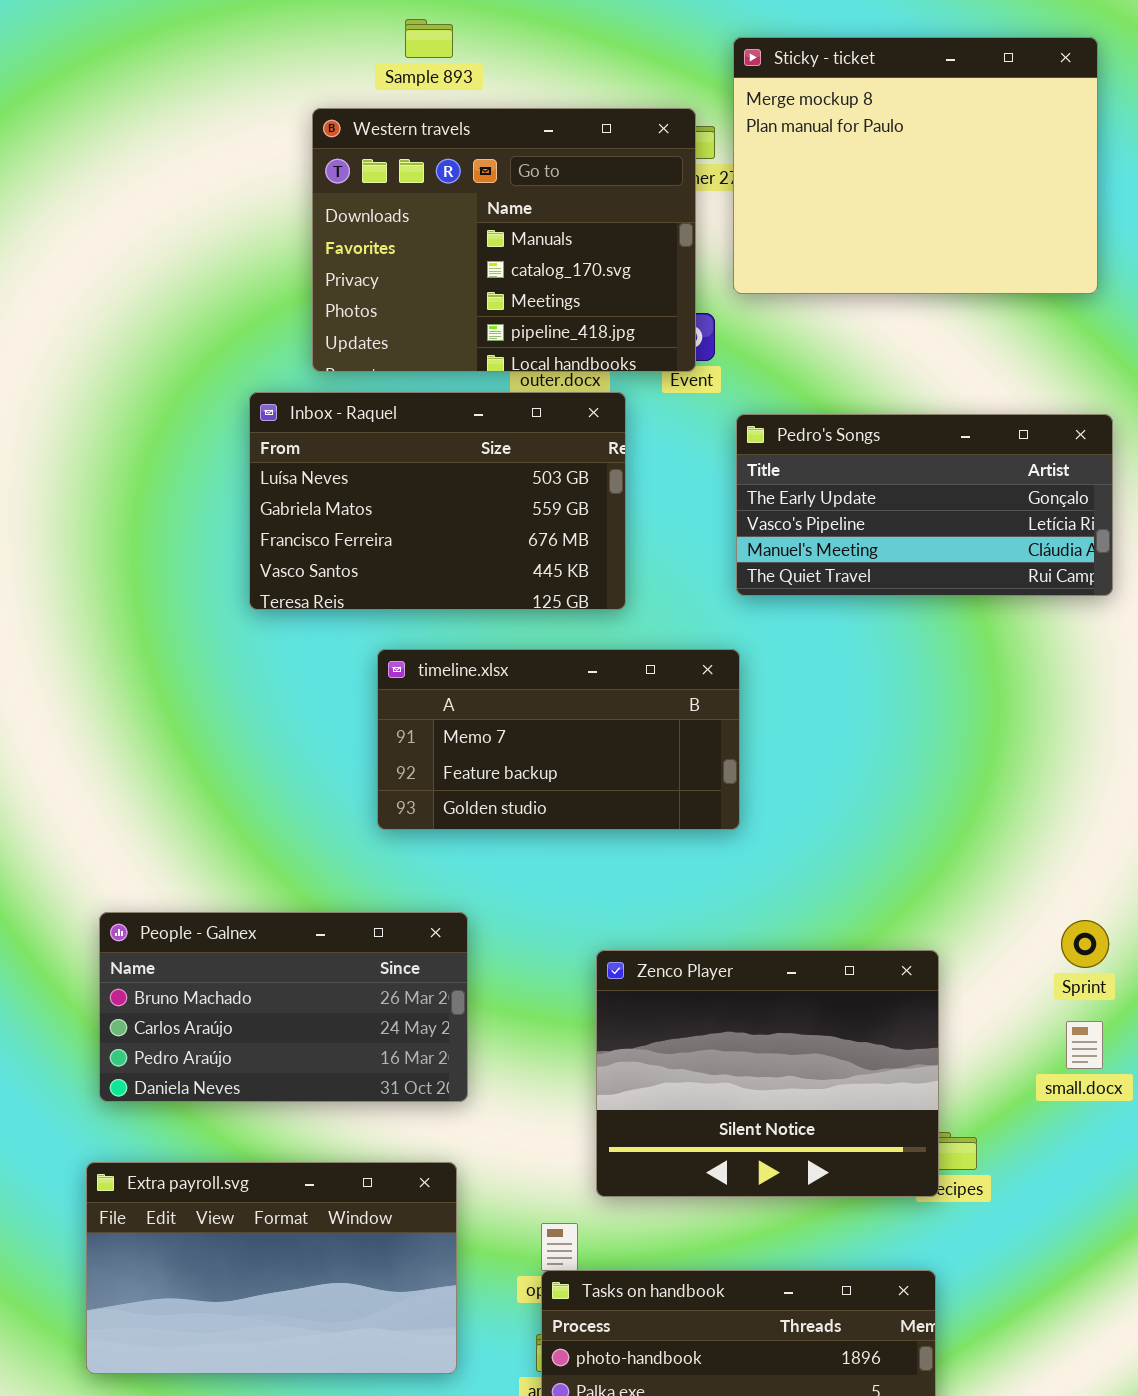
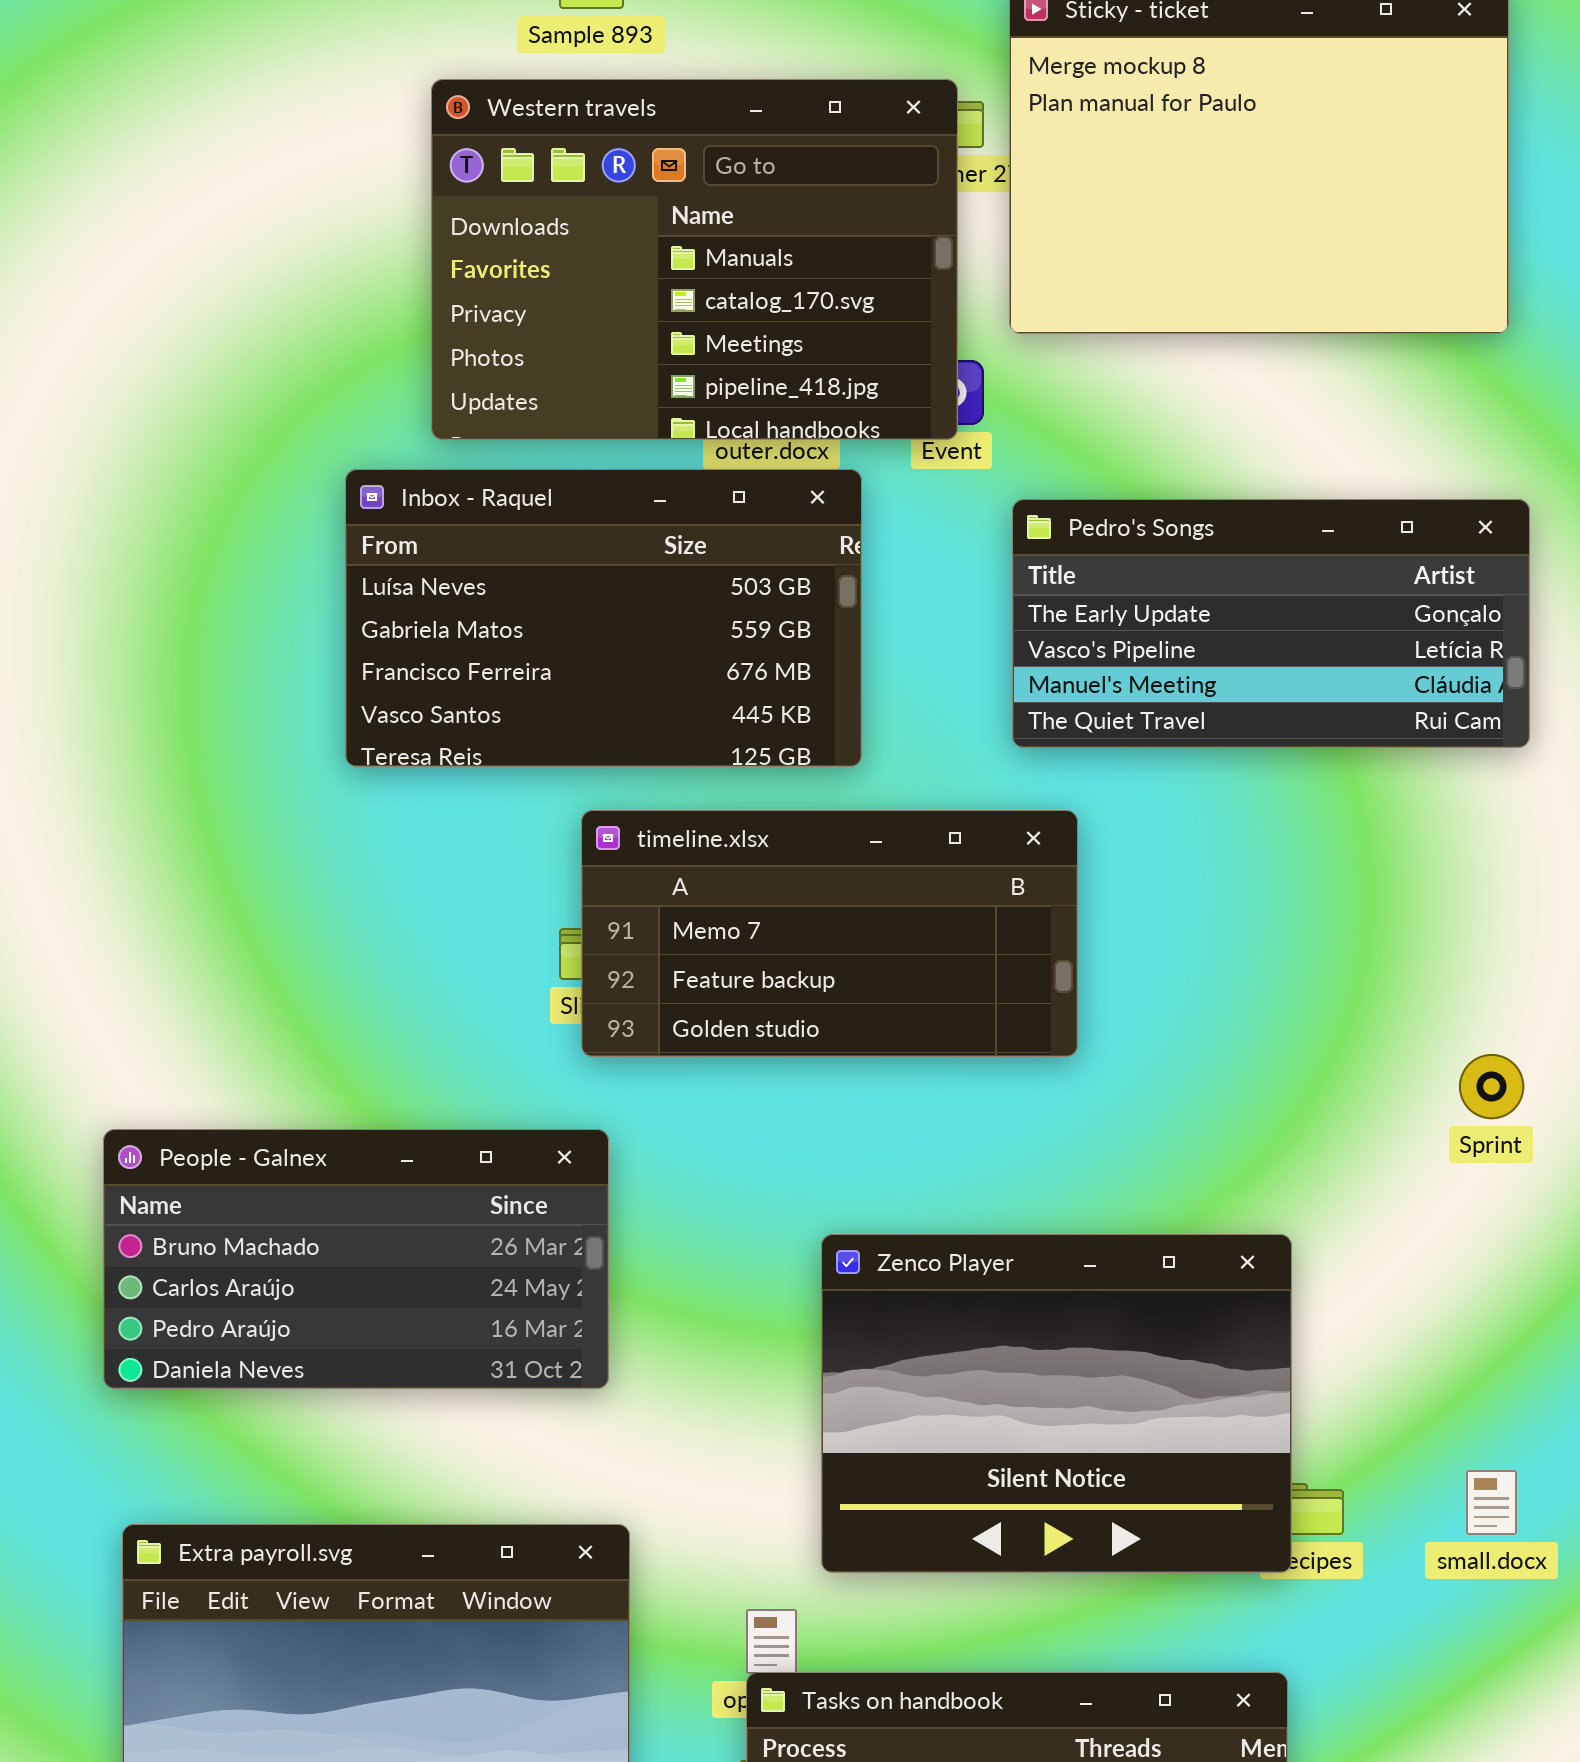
timeline.xlsx: [377,649,740,830] -> [581,810,1078,1057], moved
People - Galnex: [99,912,468,1102] -> [103,1129,609,1389], moved
Sprint: [1061,920,1109,968] -> [1459,1054,1524,1119], moved
small.docx: [1066,1021,1103,1069] -> [1466,1470,1517,1535], moved

